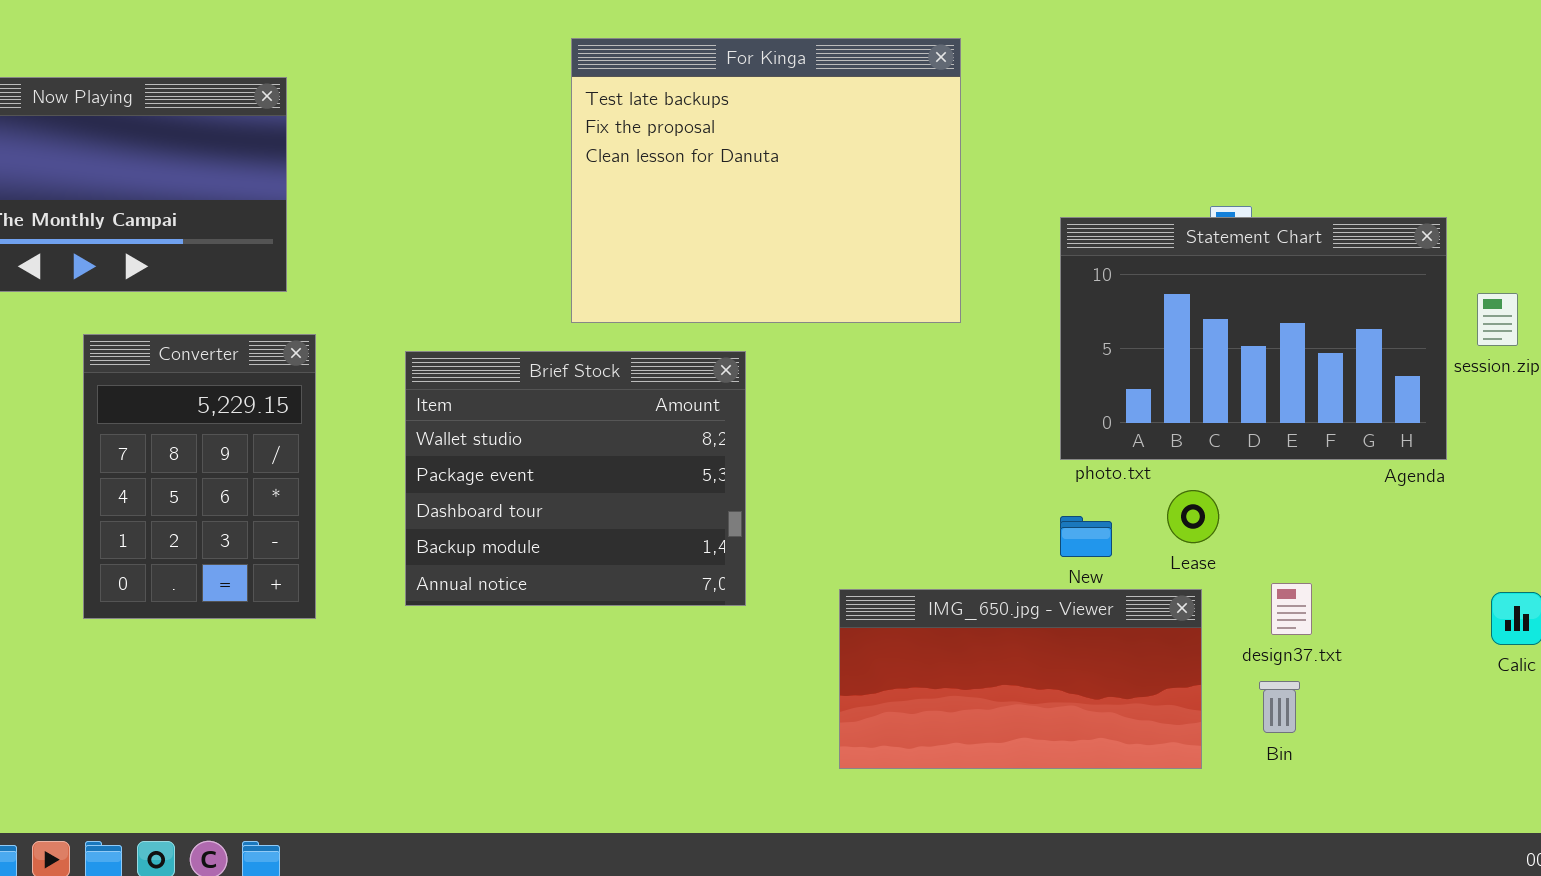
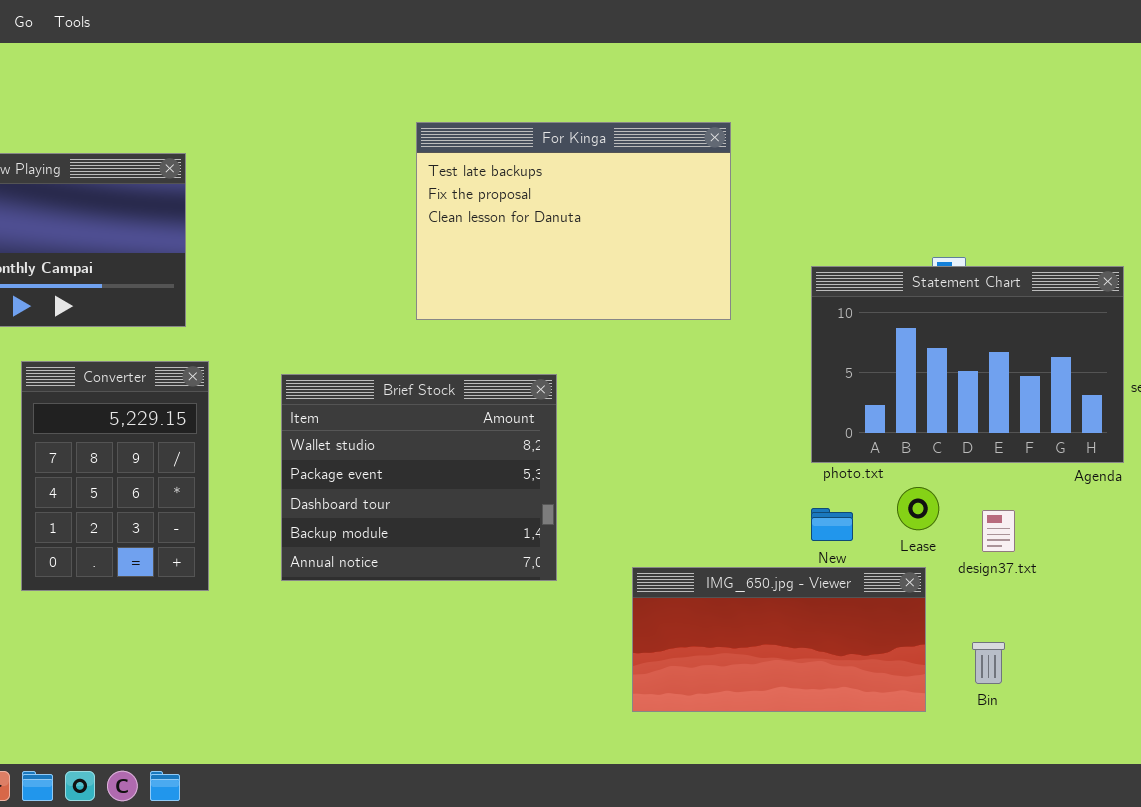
For Kinga: [571,38,961,323] -> [416,122,731,320], resized
design37.txt: [1271,583,1312,635] -> [982,510,1015,552], moved

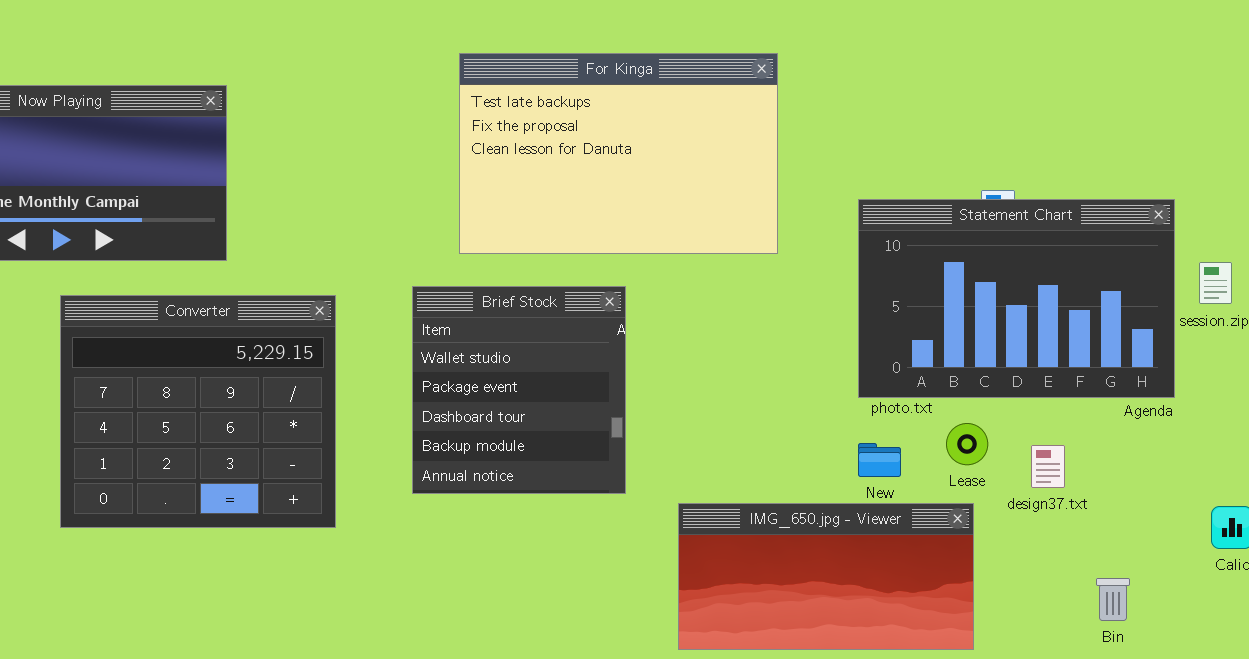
Converter: [21,361,209,591] -> [60,295,336,528], resized
Brief Stock: [281,374,557,581] -> [412,286,626,494], moved, resized
Bin: [972,642,1005,684] -> [1096,578,1130,621], moved

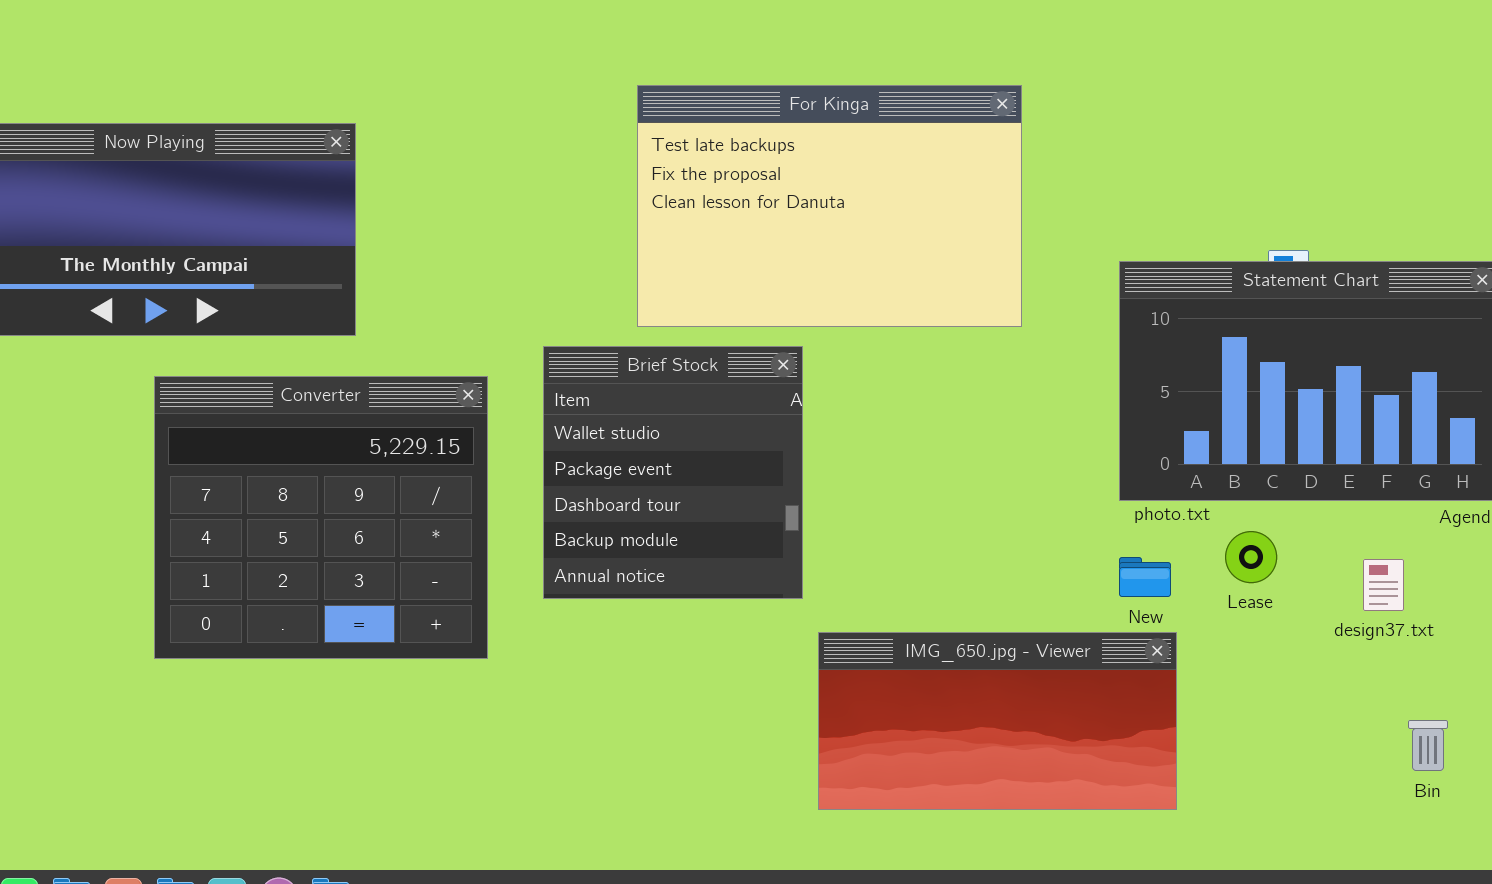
Brief Stock: [412,286,626,494] -> [543,346,803,599], moved
design37.txt: [1031,445,1065,488] -> [1363,559,1404,611], moved
IMG_650.jpg - Viewer: [678,503,974,650] -> [818,632,1177,810], moved

